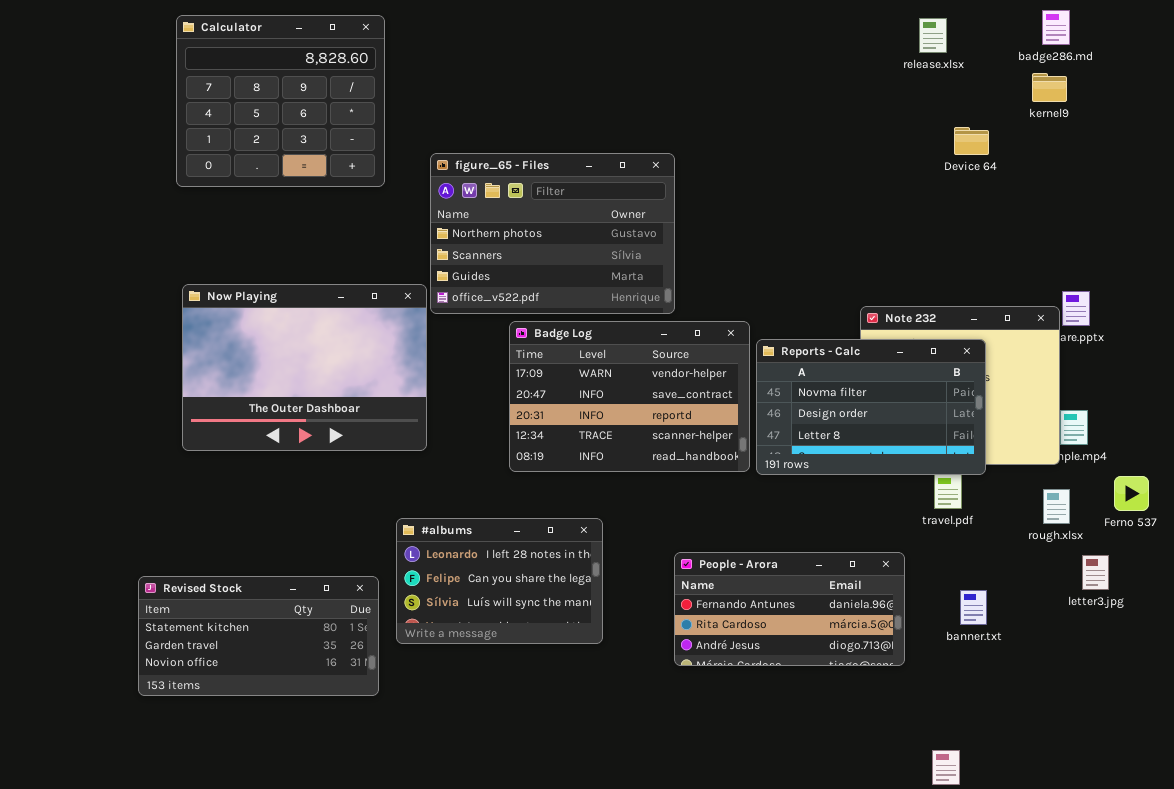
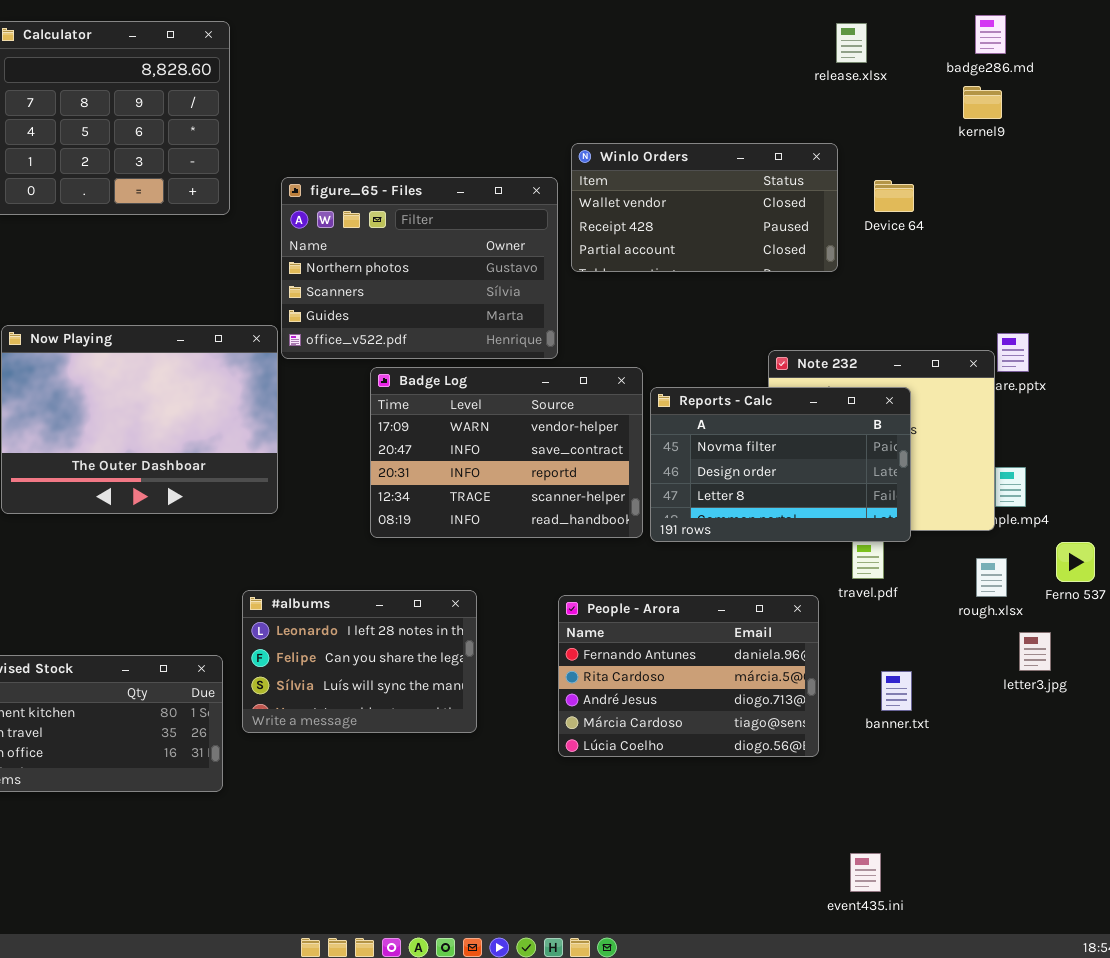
Winlo Orders: none -> [571,143,838,272], opened
Device 64: [954,127,989,155] -> [874,180,914,212], moved
People - Arora: [674,552,905,666] -> [558,595,819,757], resized

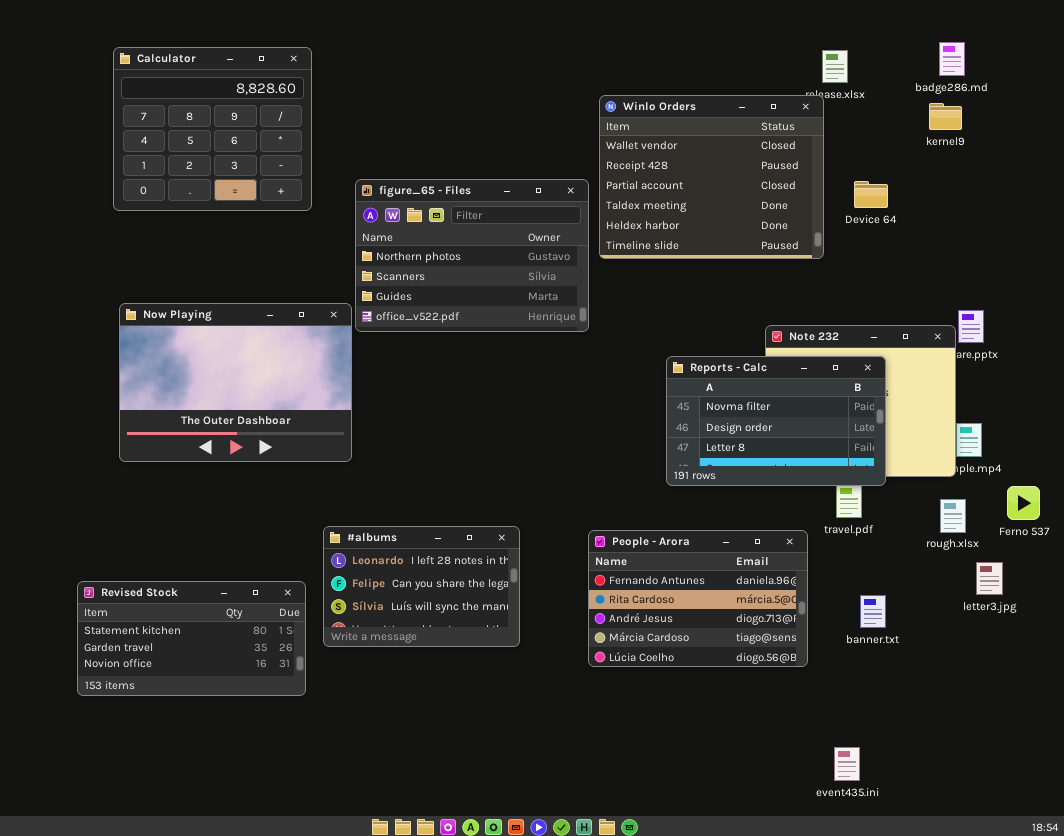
Winlo Orders: [571,143,838,272] -> [599,95,824,259], resized
Badge Log: [370,367,643,538] -> none, closed

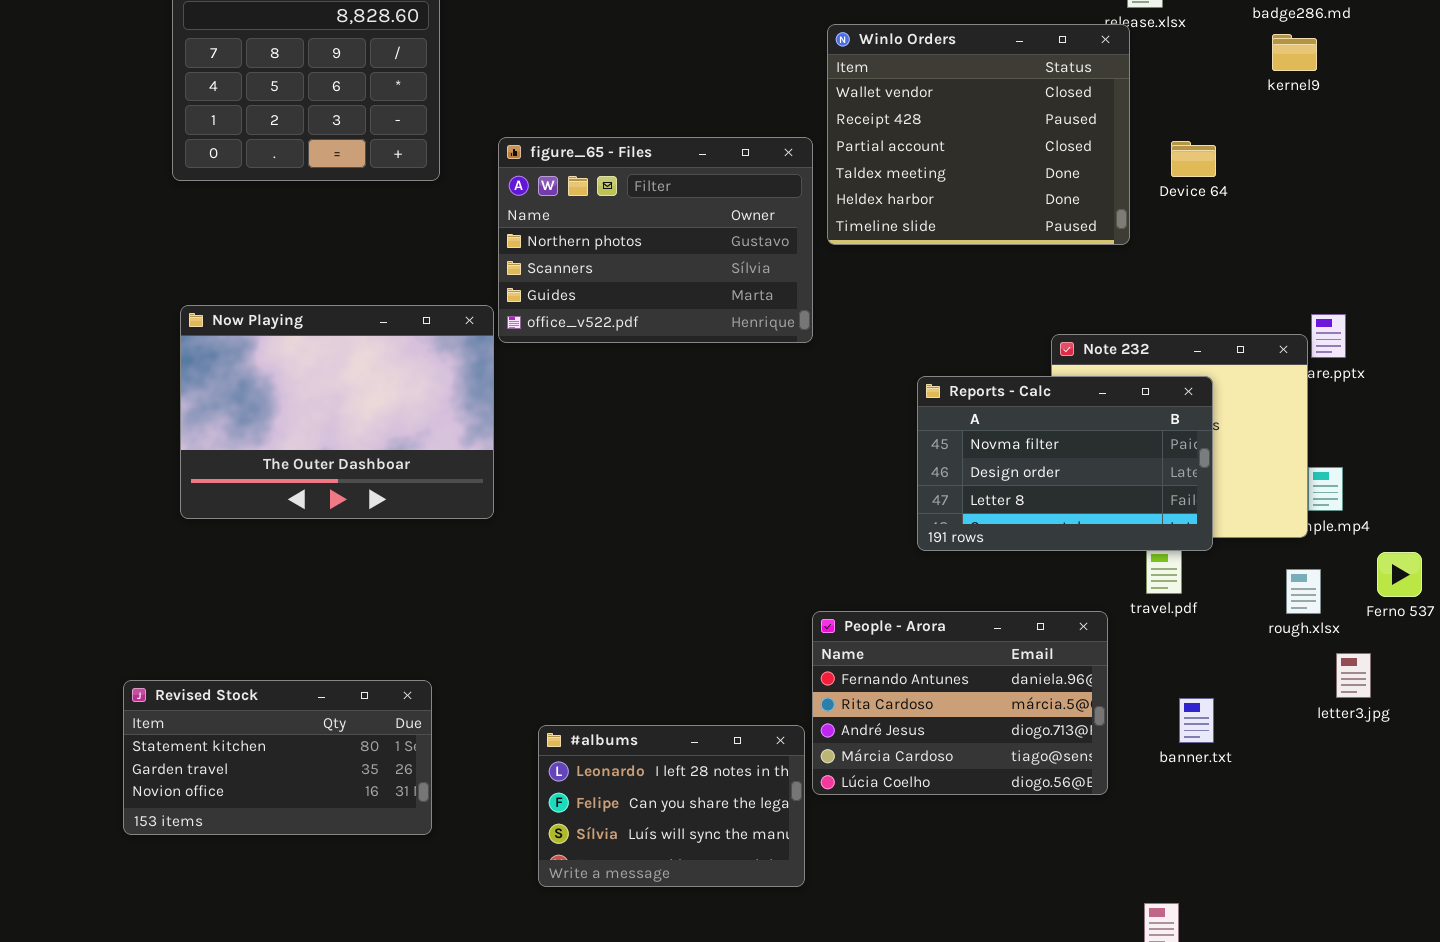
#albums: [323,526,520,647] -> [538,725,805,887], moved

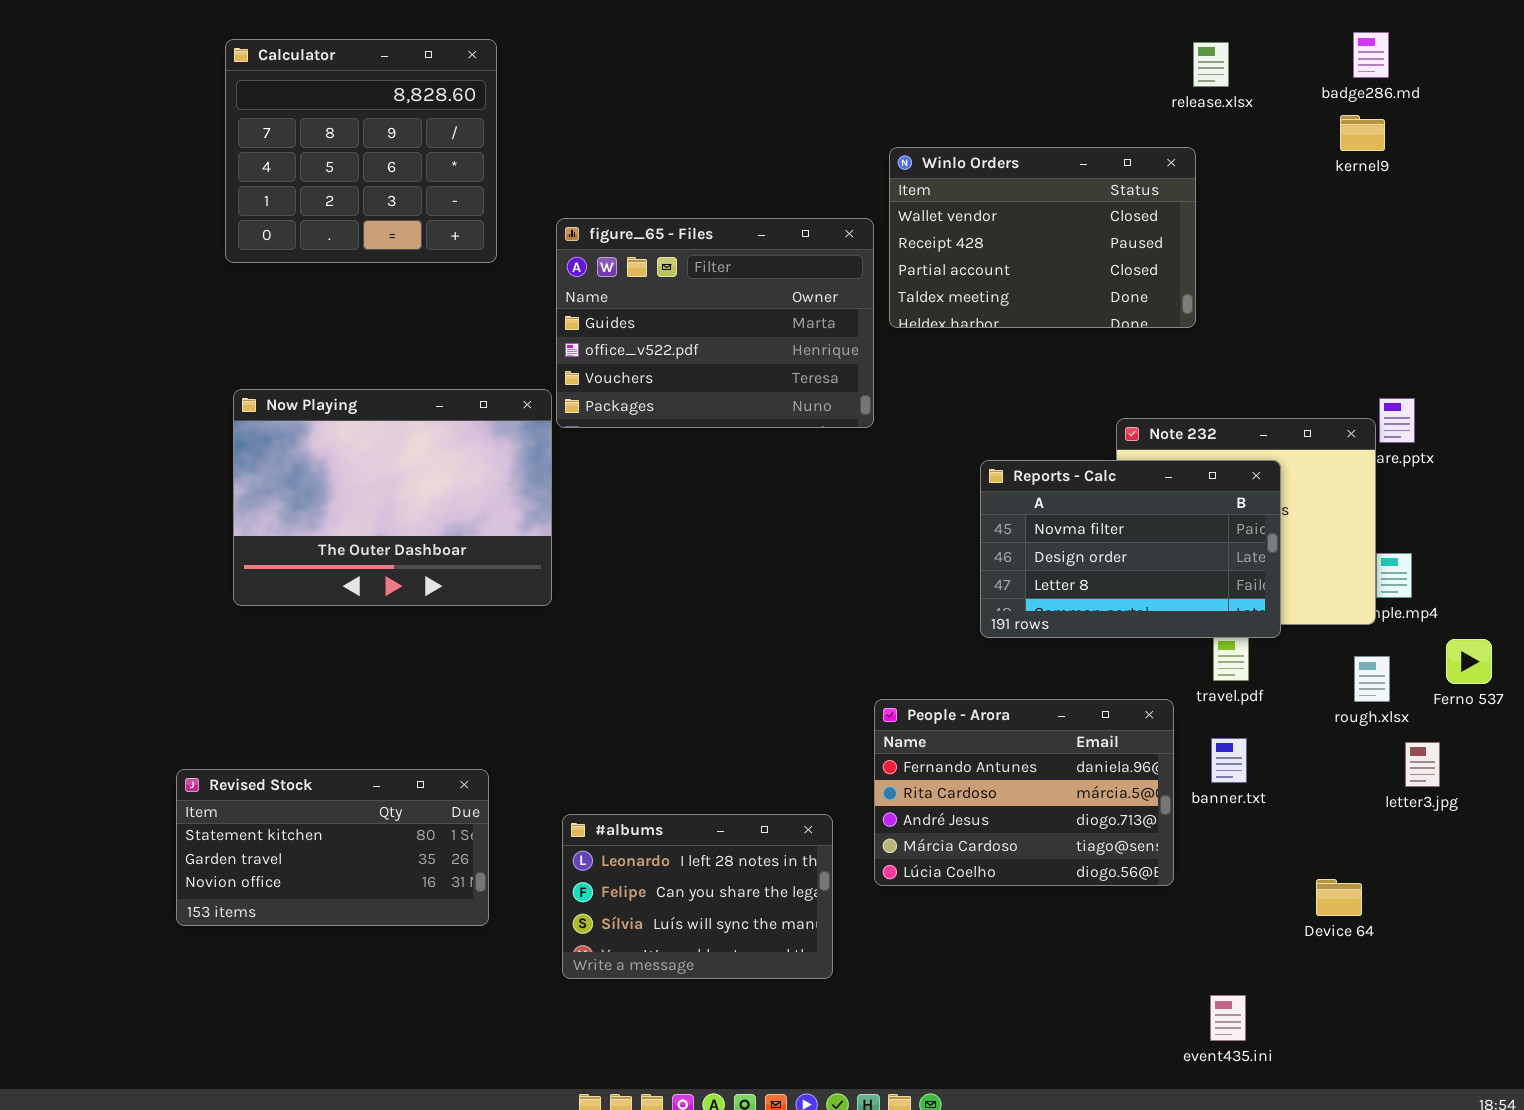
Winlo Orders: [827,24,1130,245] -> [889,147,1196,328], resized
figure_65 - Files: [498,137,813,343] -> [556,218,874,428], scrolled down 2 rows
Device 64: [1171,141,1216,177] -> [1316,879,1362,916], moved
banner.txt: [1179,698,1214,743] -> [1211,738,1247,783], moved
#albums: [538,725,805,887] -> [562,814,833,979], moved

